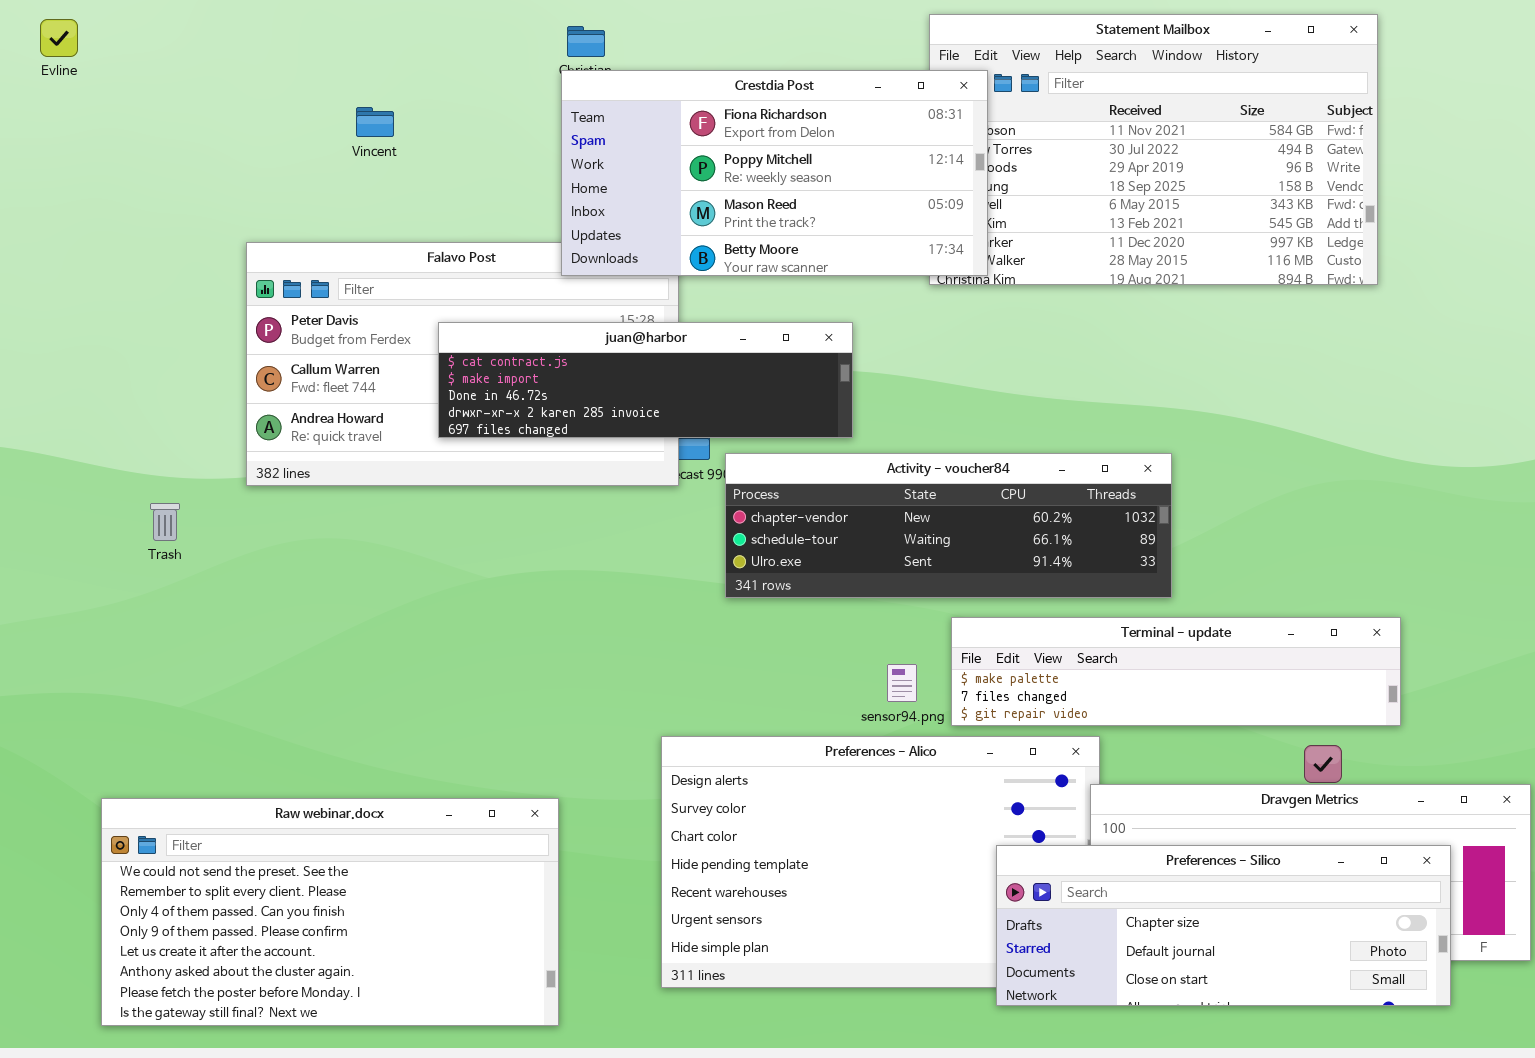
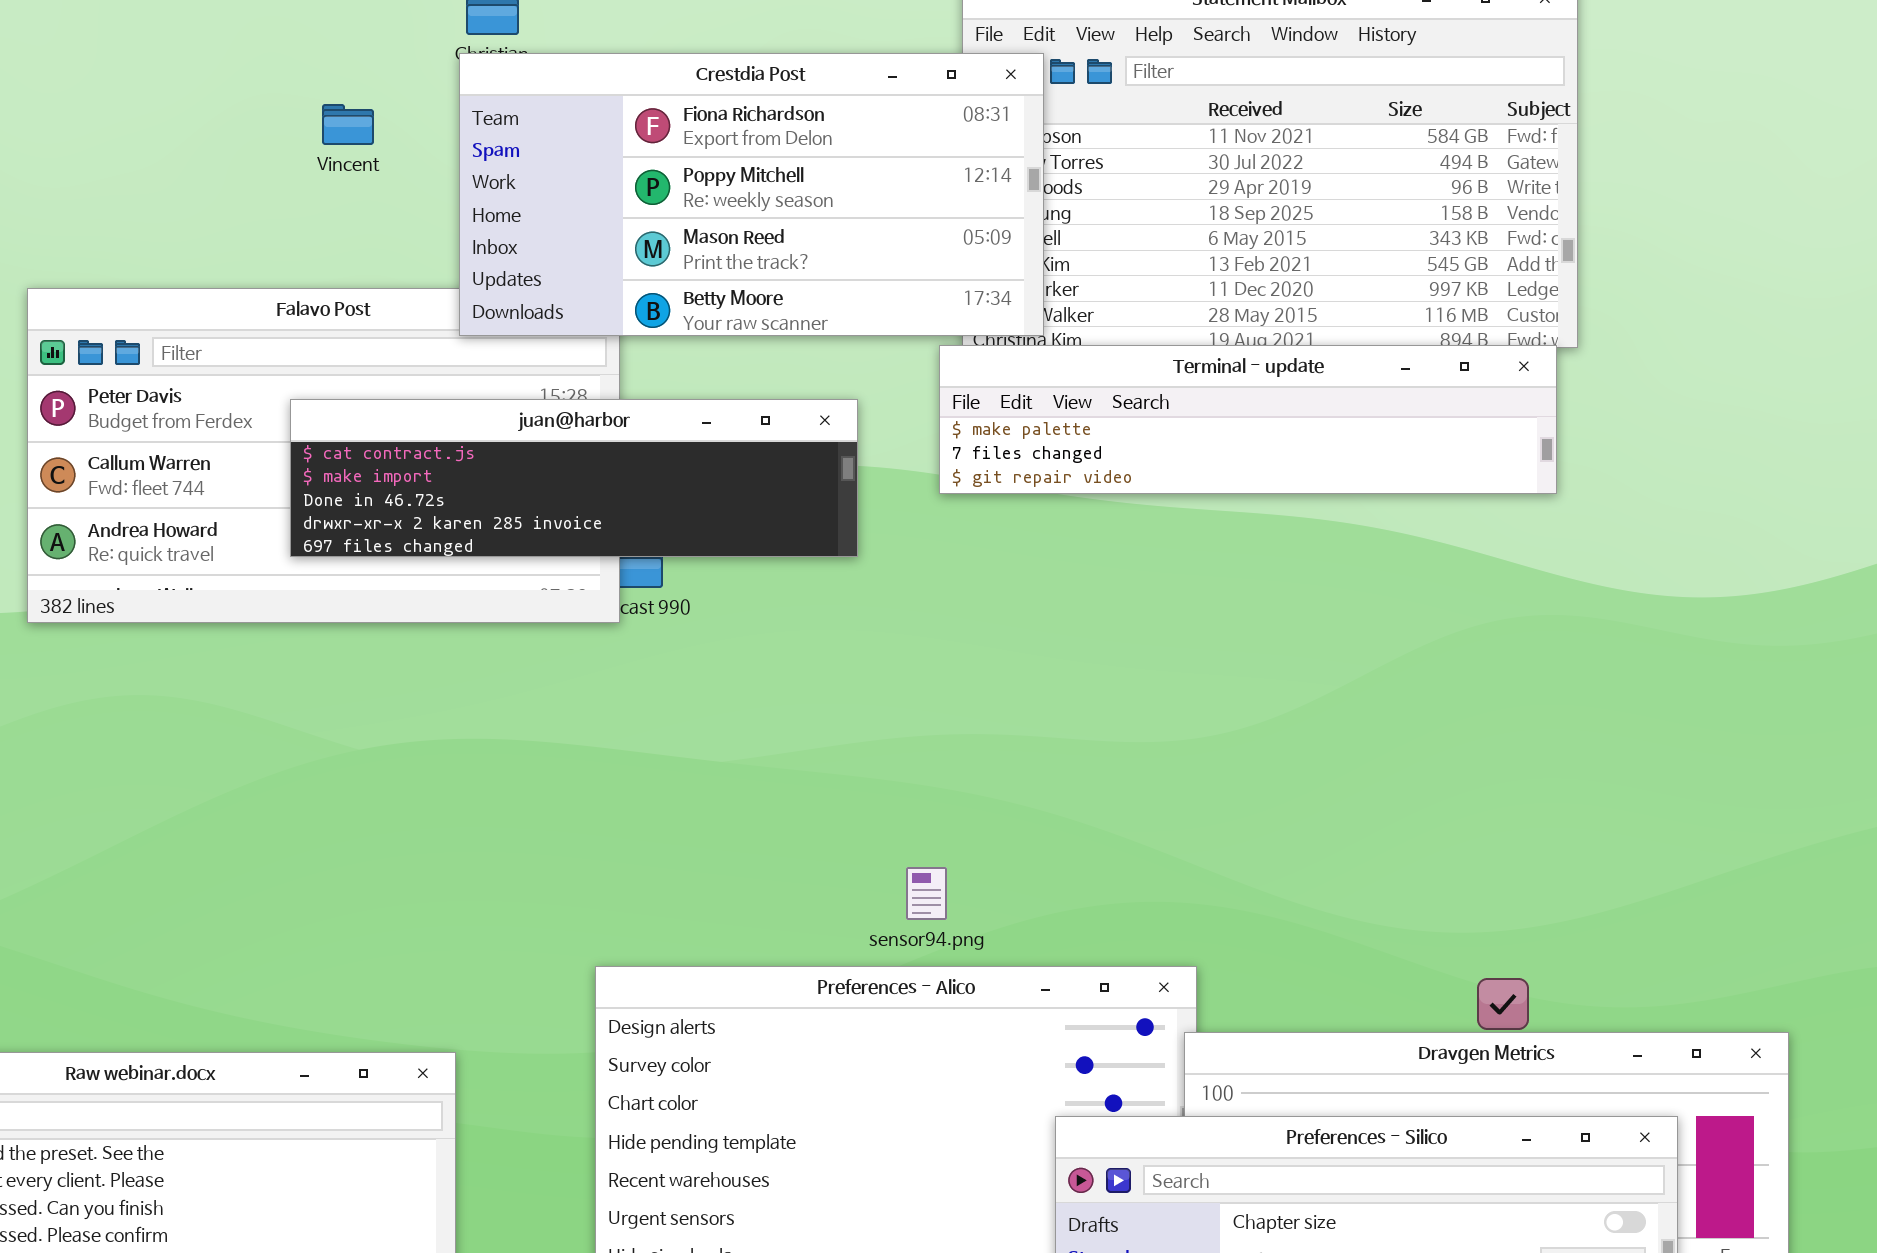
Vincent: [356,107,394,137] -> [322,104,374,145], moved
Activity - voucher84: [725,453,1172,598] -> none, closed
Terminal - update: [951,617,1401,726] -> [939,345,1557,494], moved

